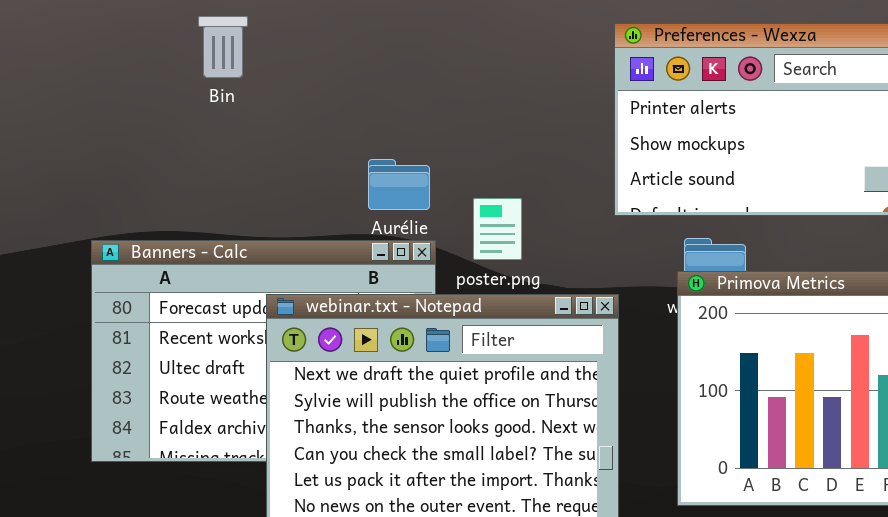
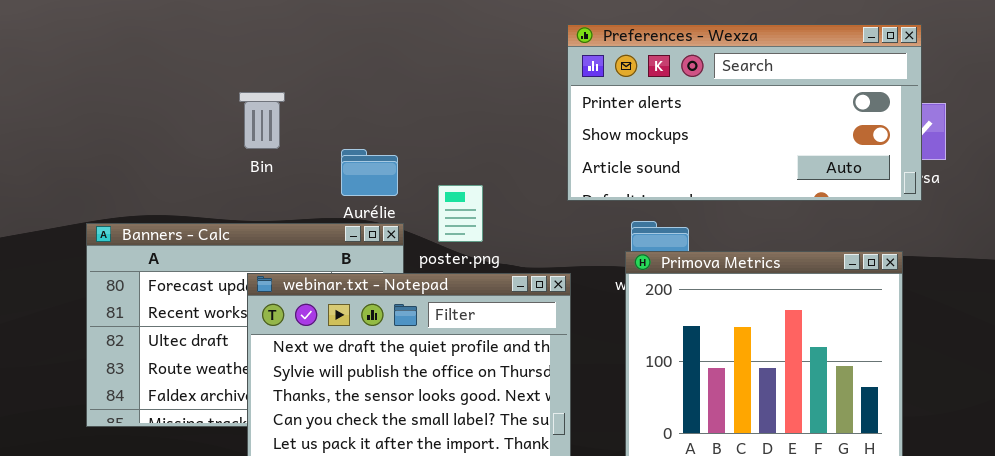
Bin: [198,16,248,78] -> [239,92,285,149], moved

